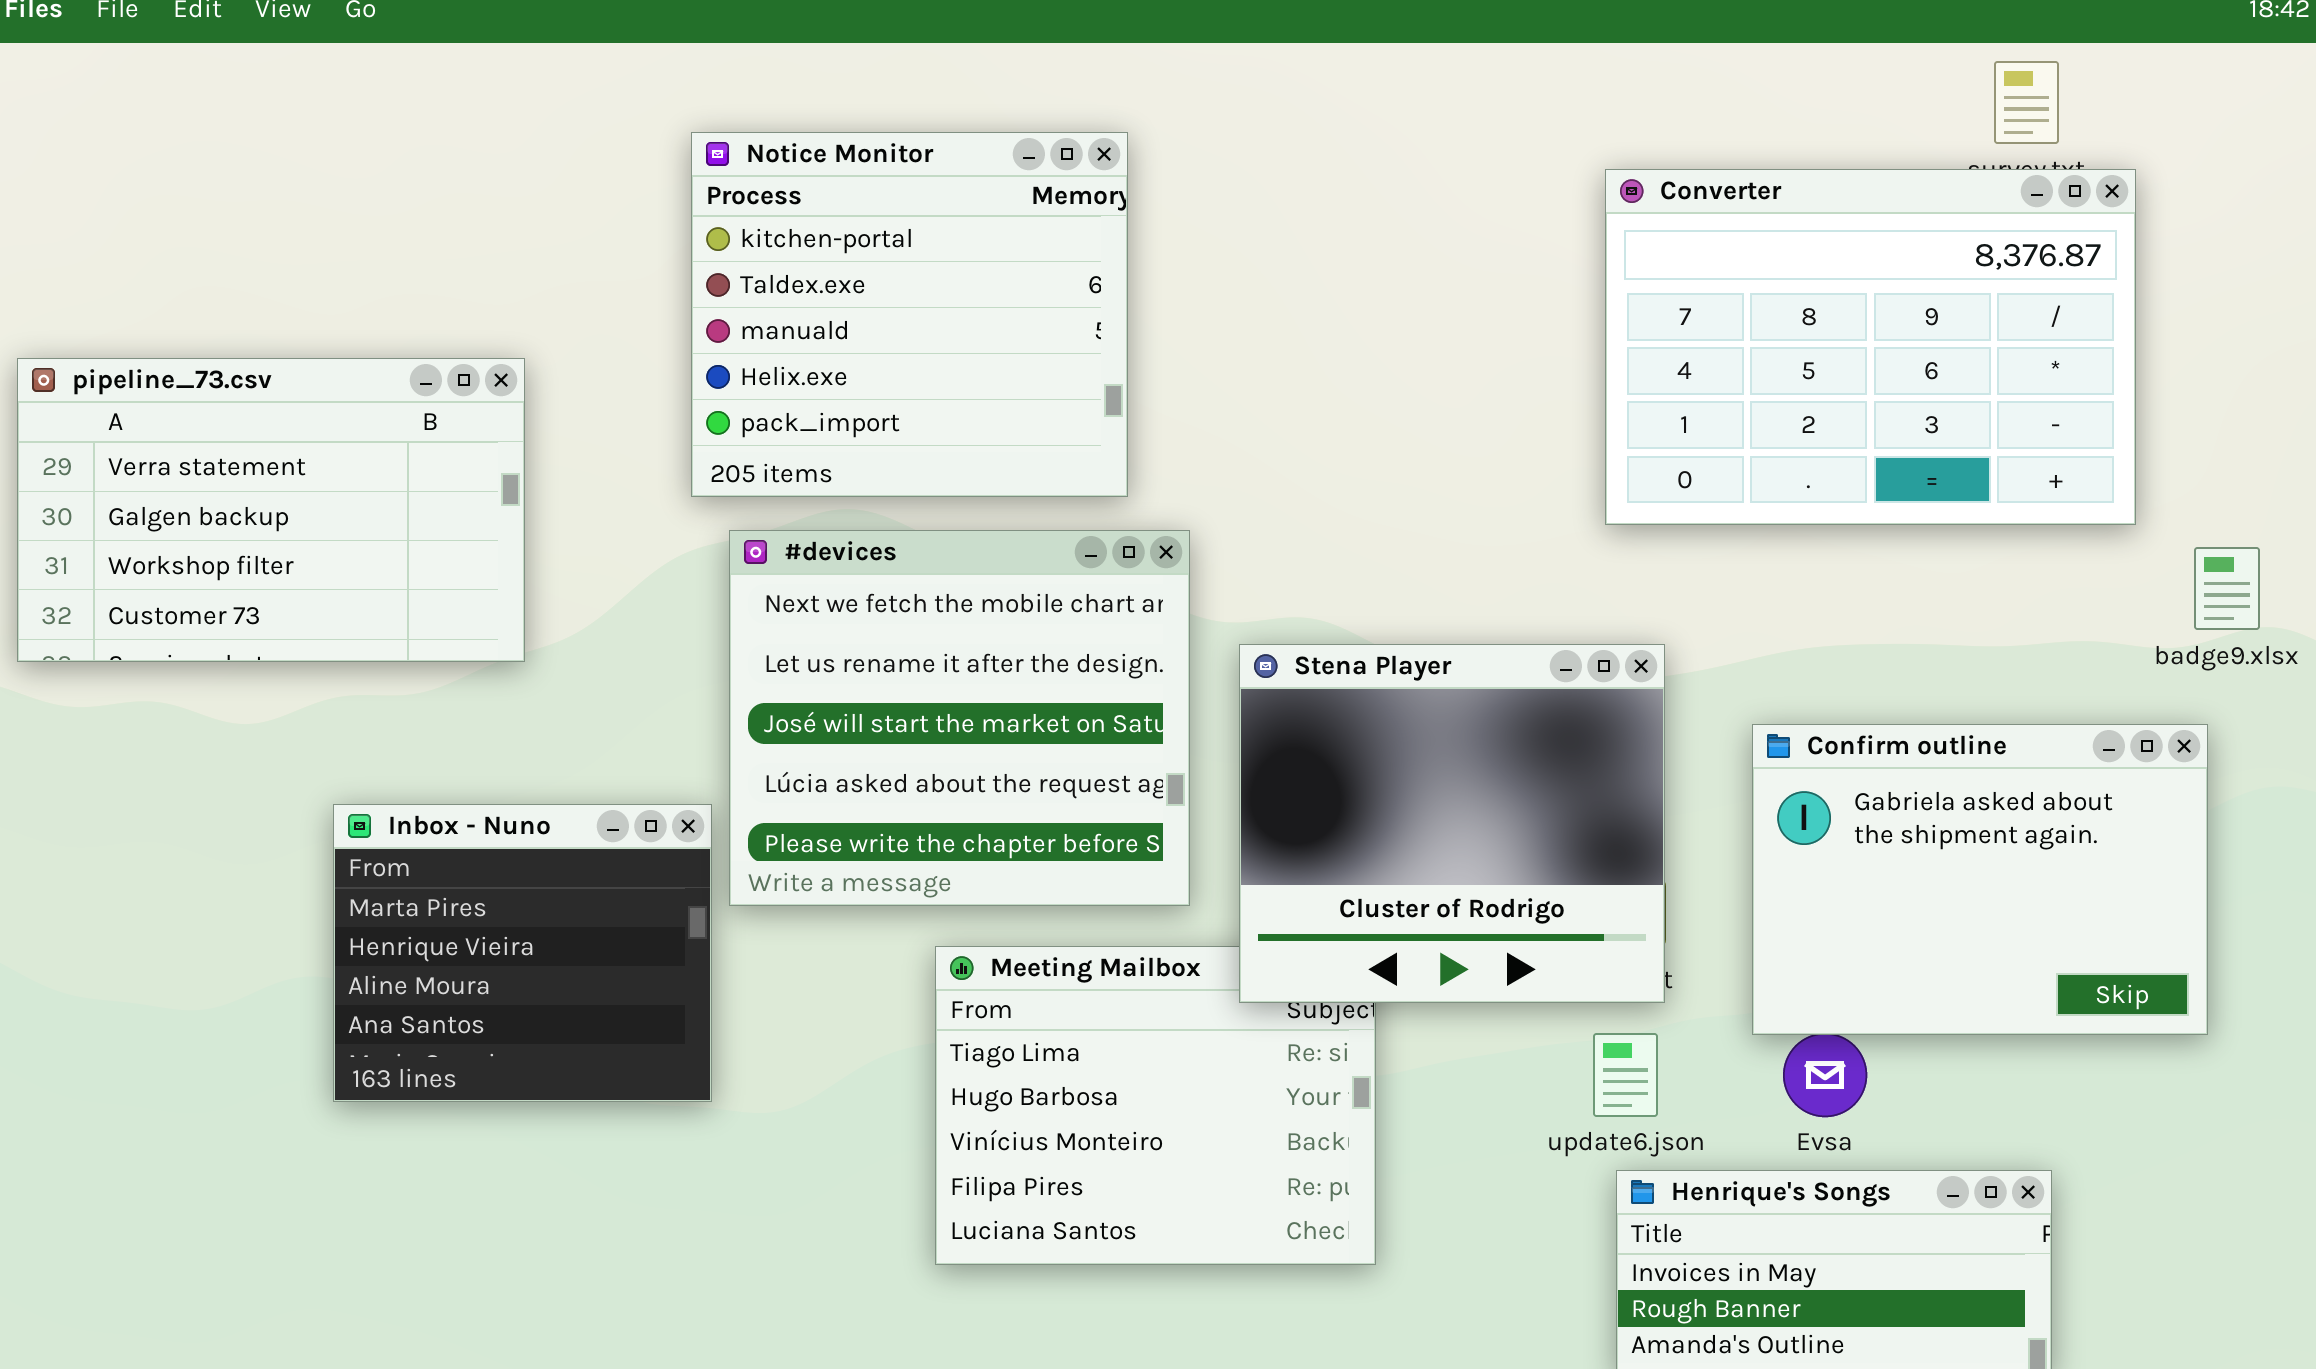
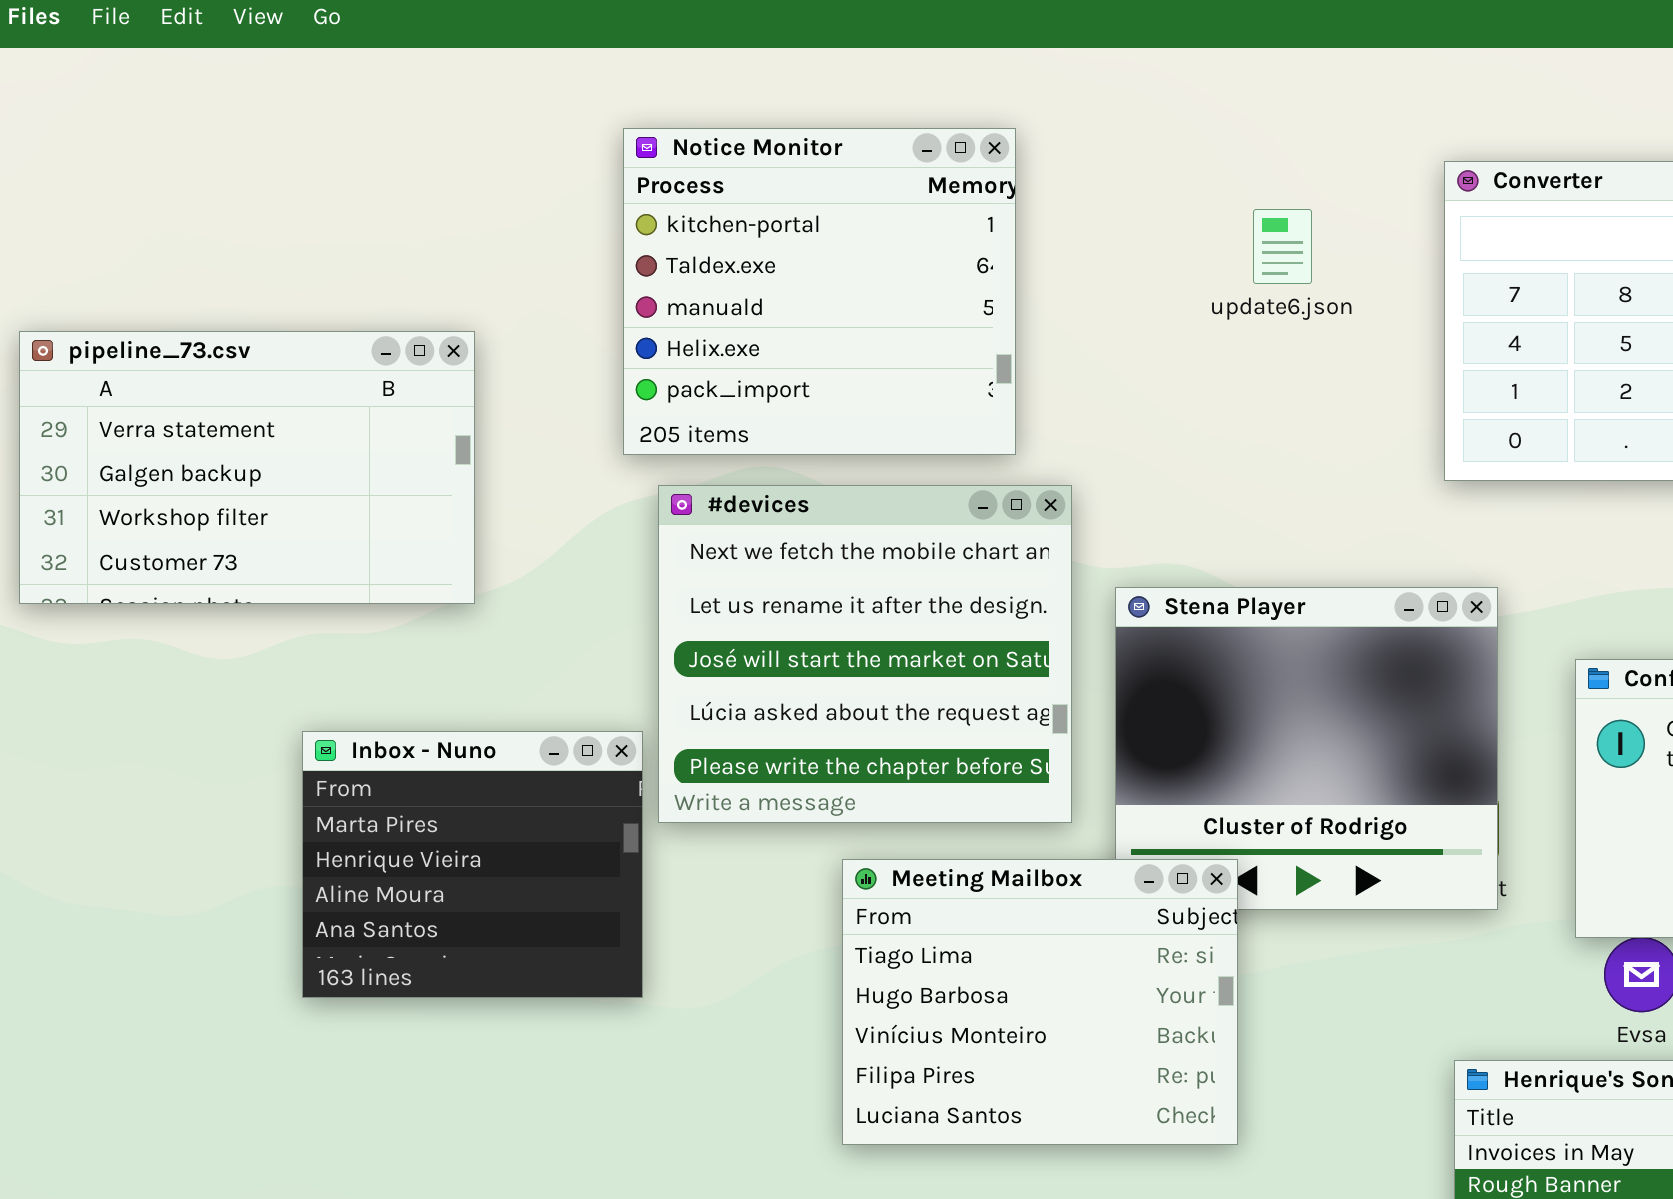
Meeting Mailbox: [935,946,1376,1265] -> [842,859,1238,1145], raised
update6.json: [1593,1033,1658,1117] -> [1253,209,1312,284], moved

